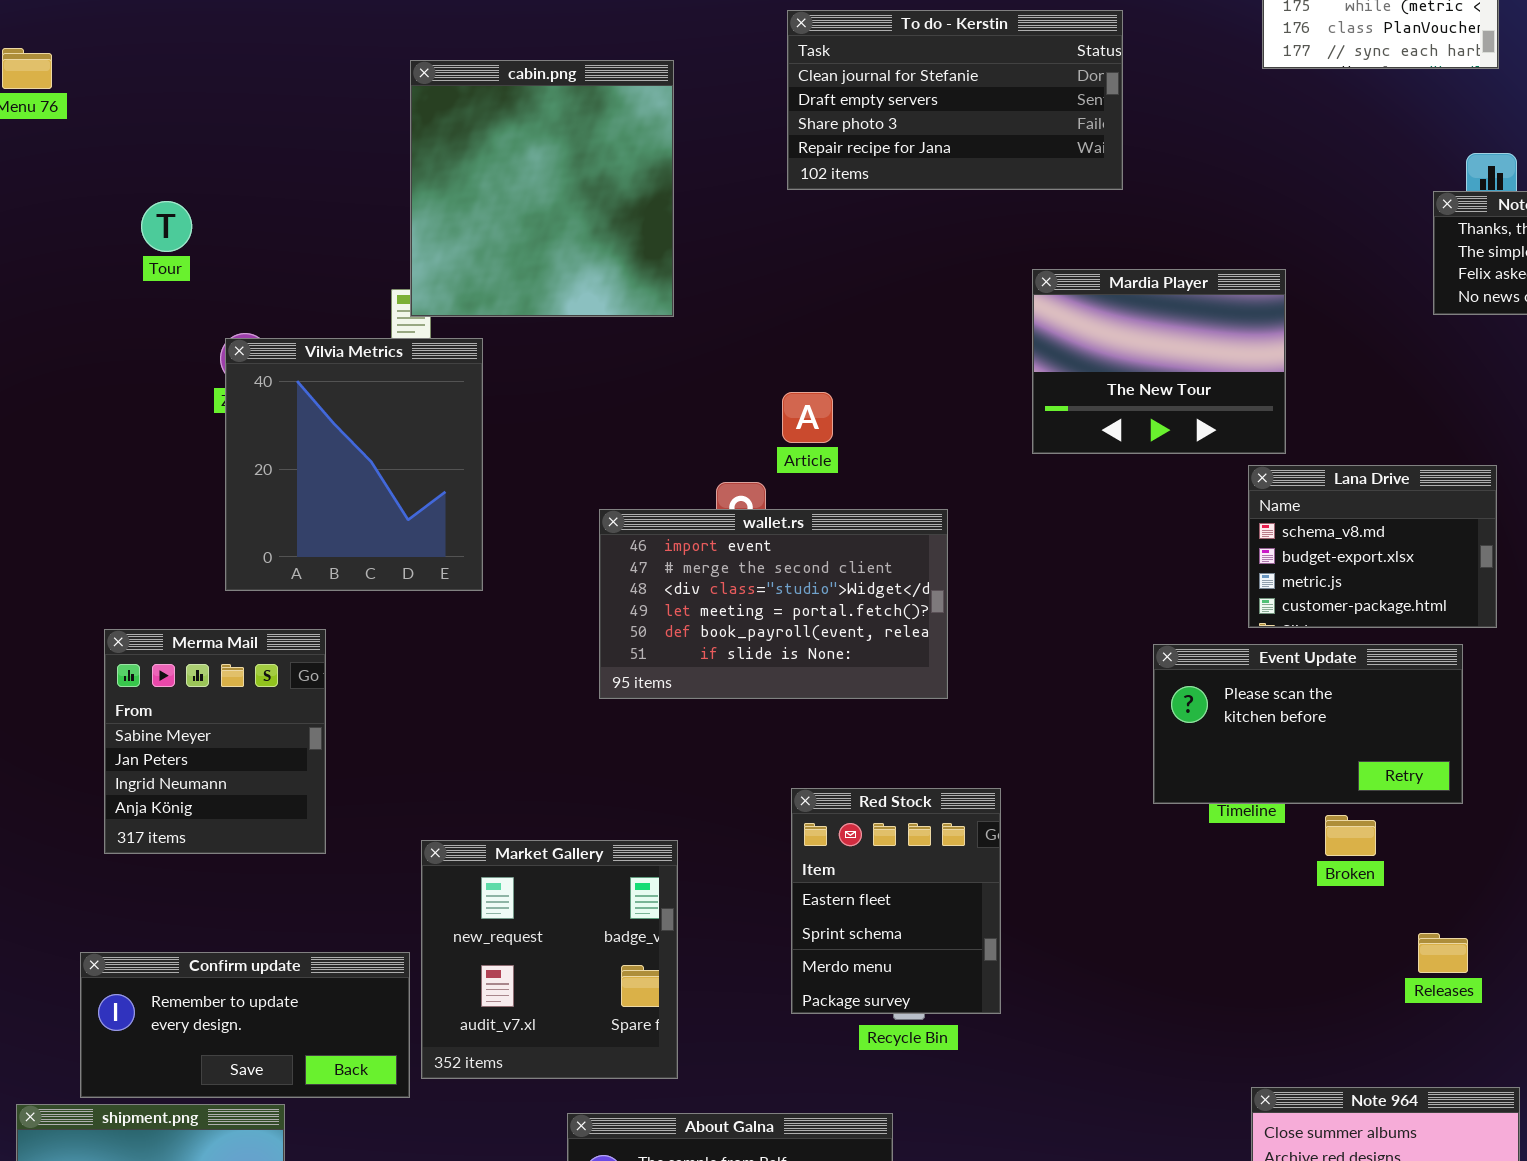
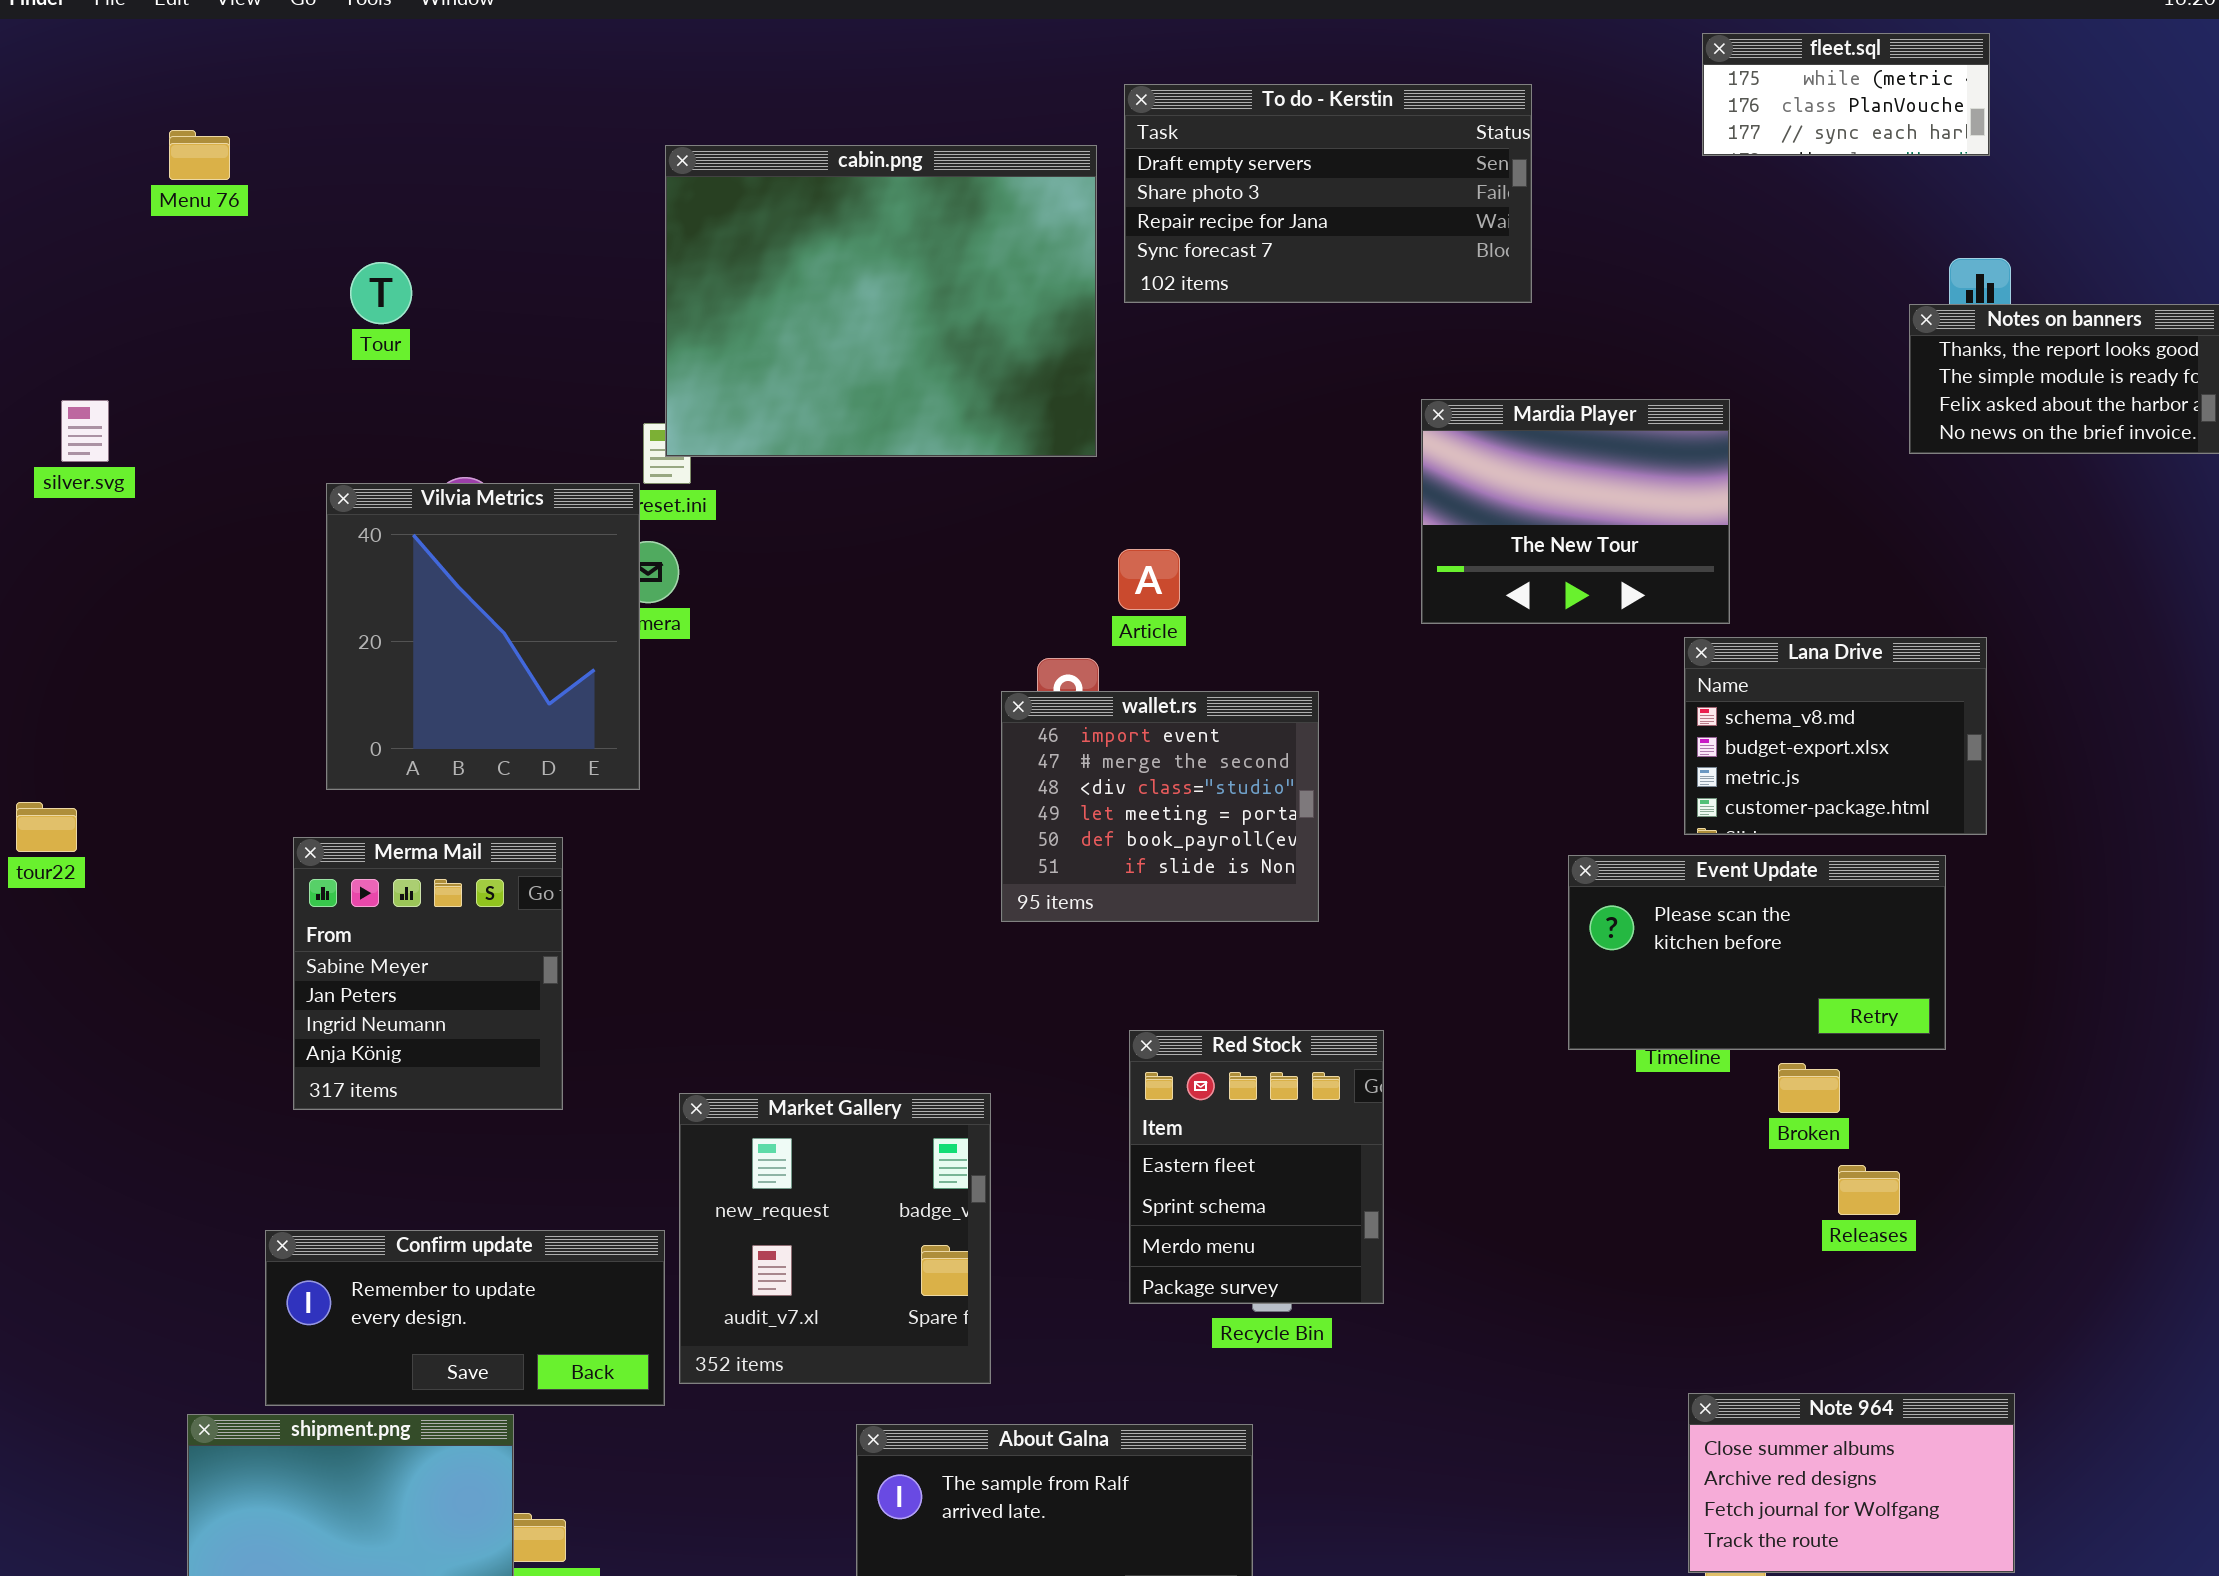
To do - Kerstin: [787,10,1123,190] -> [1124,84,1532,303], scrolled down 1 row
cabin.png: [410,60,674,317] -> [665,145,1097,457], resized
Tour: [141,201,192,252] -> [350,262,412,324], moved
Vilvia Metrics: [225,338,483,591] -> [326,483,640,790], moved
wallet.rs: [599,509,948,699] -> [1001,691,1319,922], resized
Releases: [1418,933,1468,973] -> [1838,1165,1900,1215], moved

